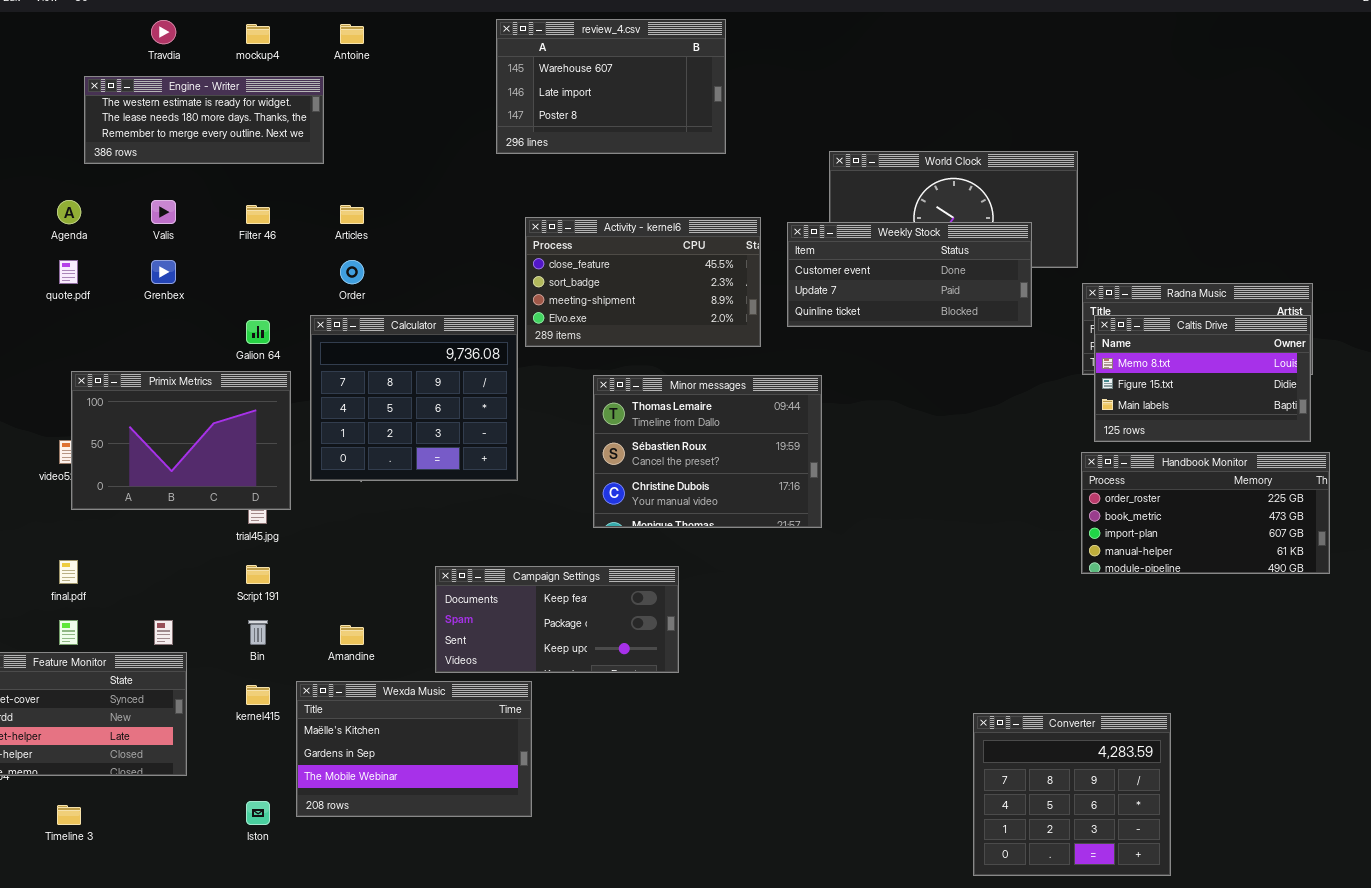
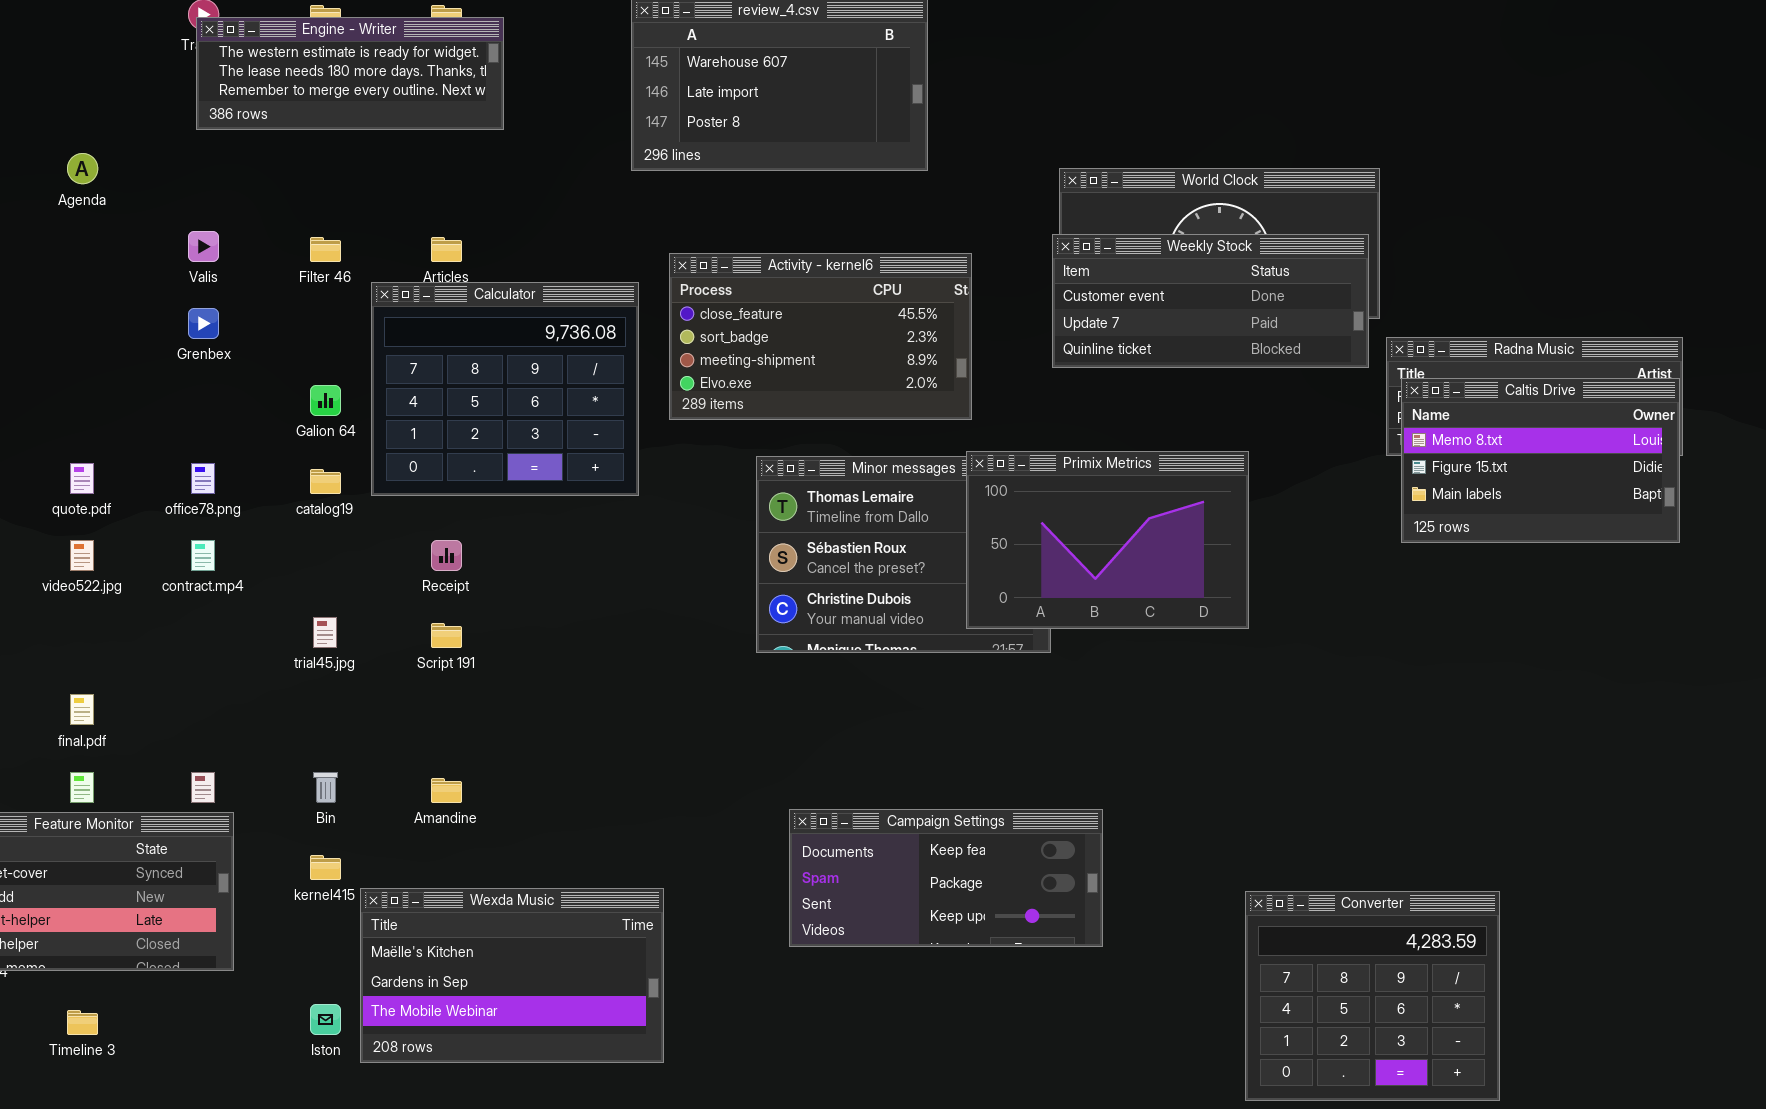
Engine - Writer: [84,76,324,164] -> [196,17,504,130], moved
Agenda: [57,200,81,224] -> [67,153,98,184], moved
Weekly Stock: [787,222,1032,327] -> [1052,234,1369,368], moved
quote.pdf: [59,260,78,284] -> [70,463,94,494], moved
Calculator: [310,315,518,481] -> [371,282,639,496], moved
Primix Metrics: [71,371,291,510] -> [966,451,1249,629], moved
Handbook Monitor: [1081,452,1330,574] -> none, closed
Script 191: [246,565,270,584] -> [431,623,462,648], moved
Campaign Settings: [435,566,679,673] -> [789,809,1103,947], moved
Wexda Music: [296,681,532,817] -> [360,888,664,1063], moved

